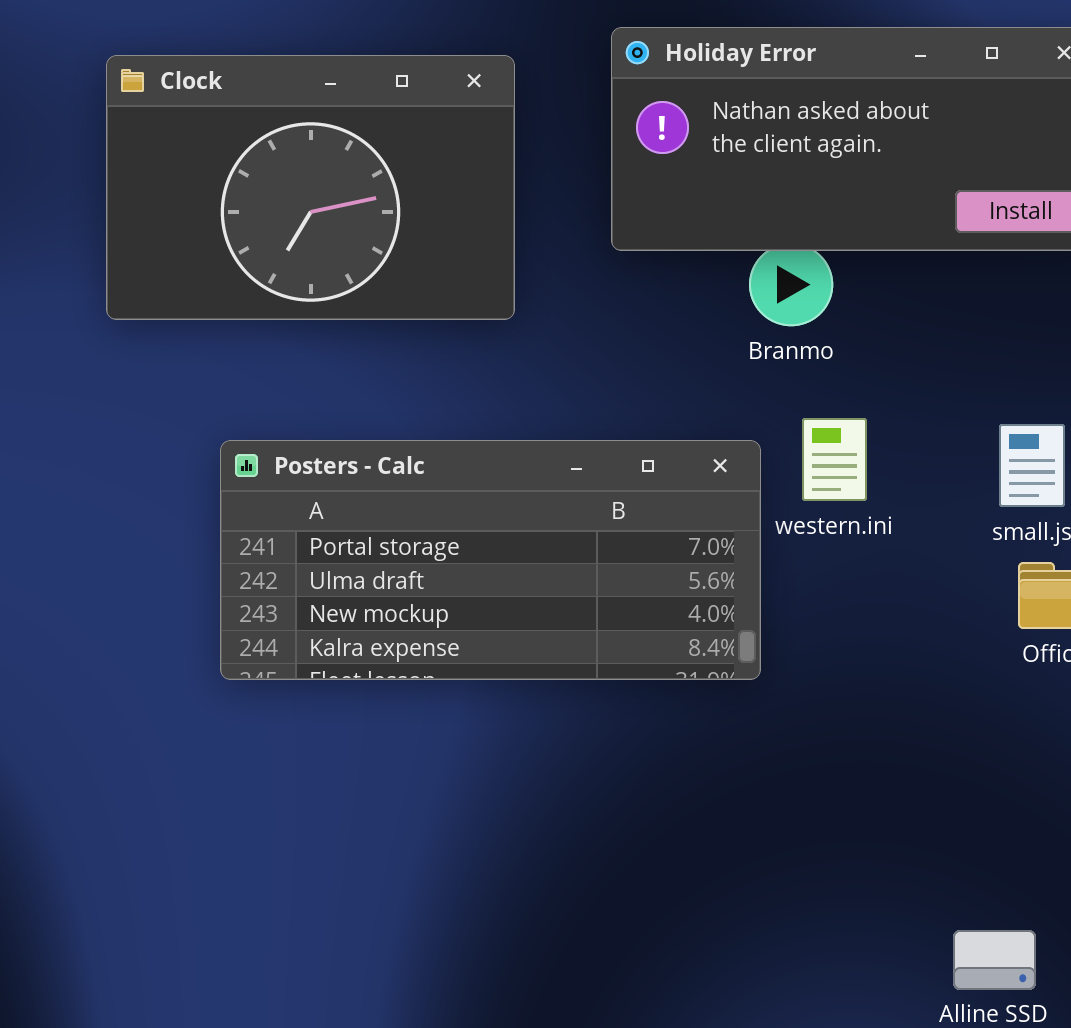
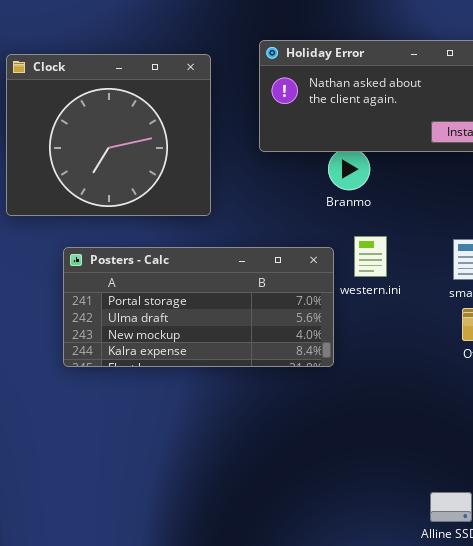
Clock: [106,55,515,320] -> [6,54,211,216], resized

